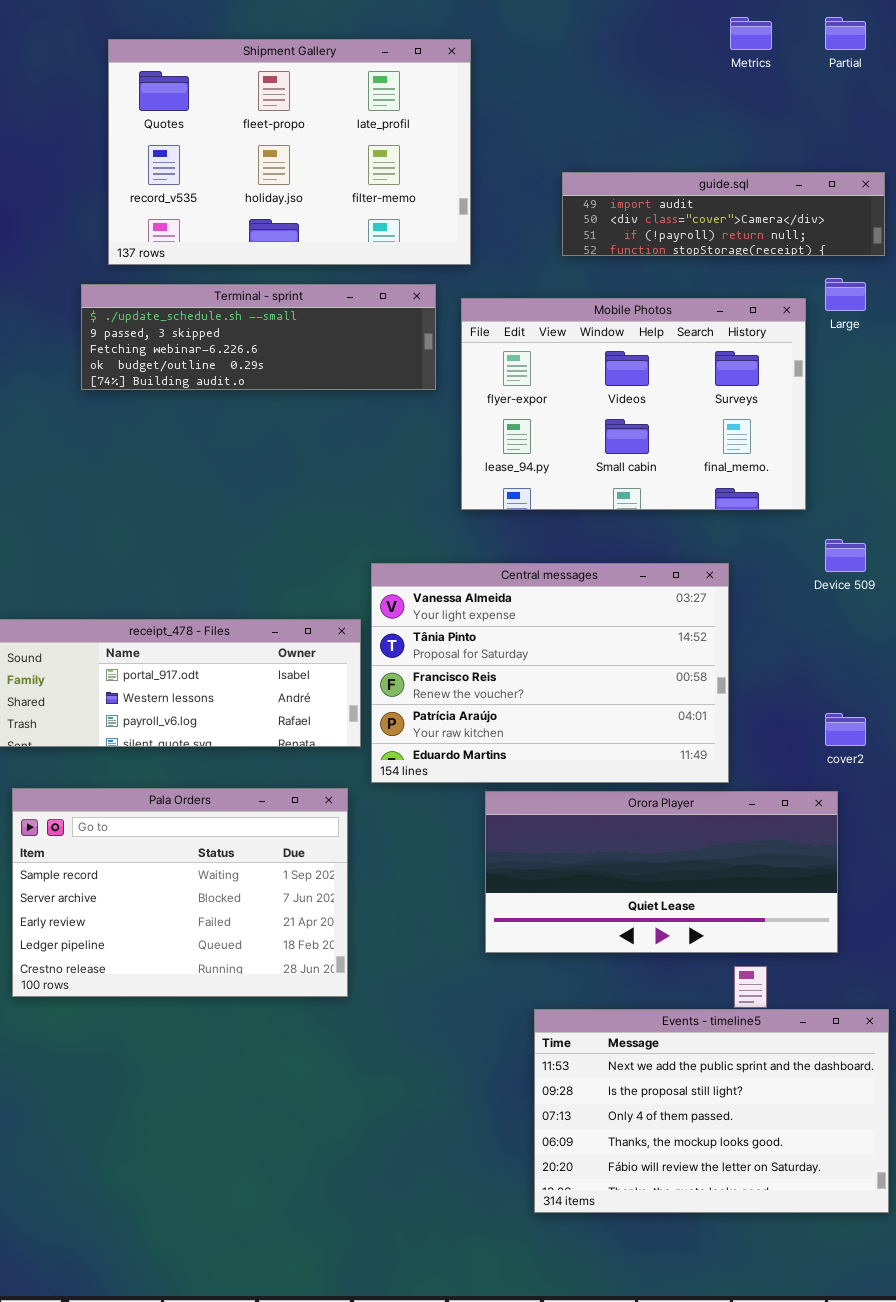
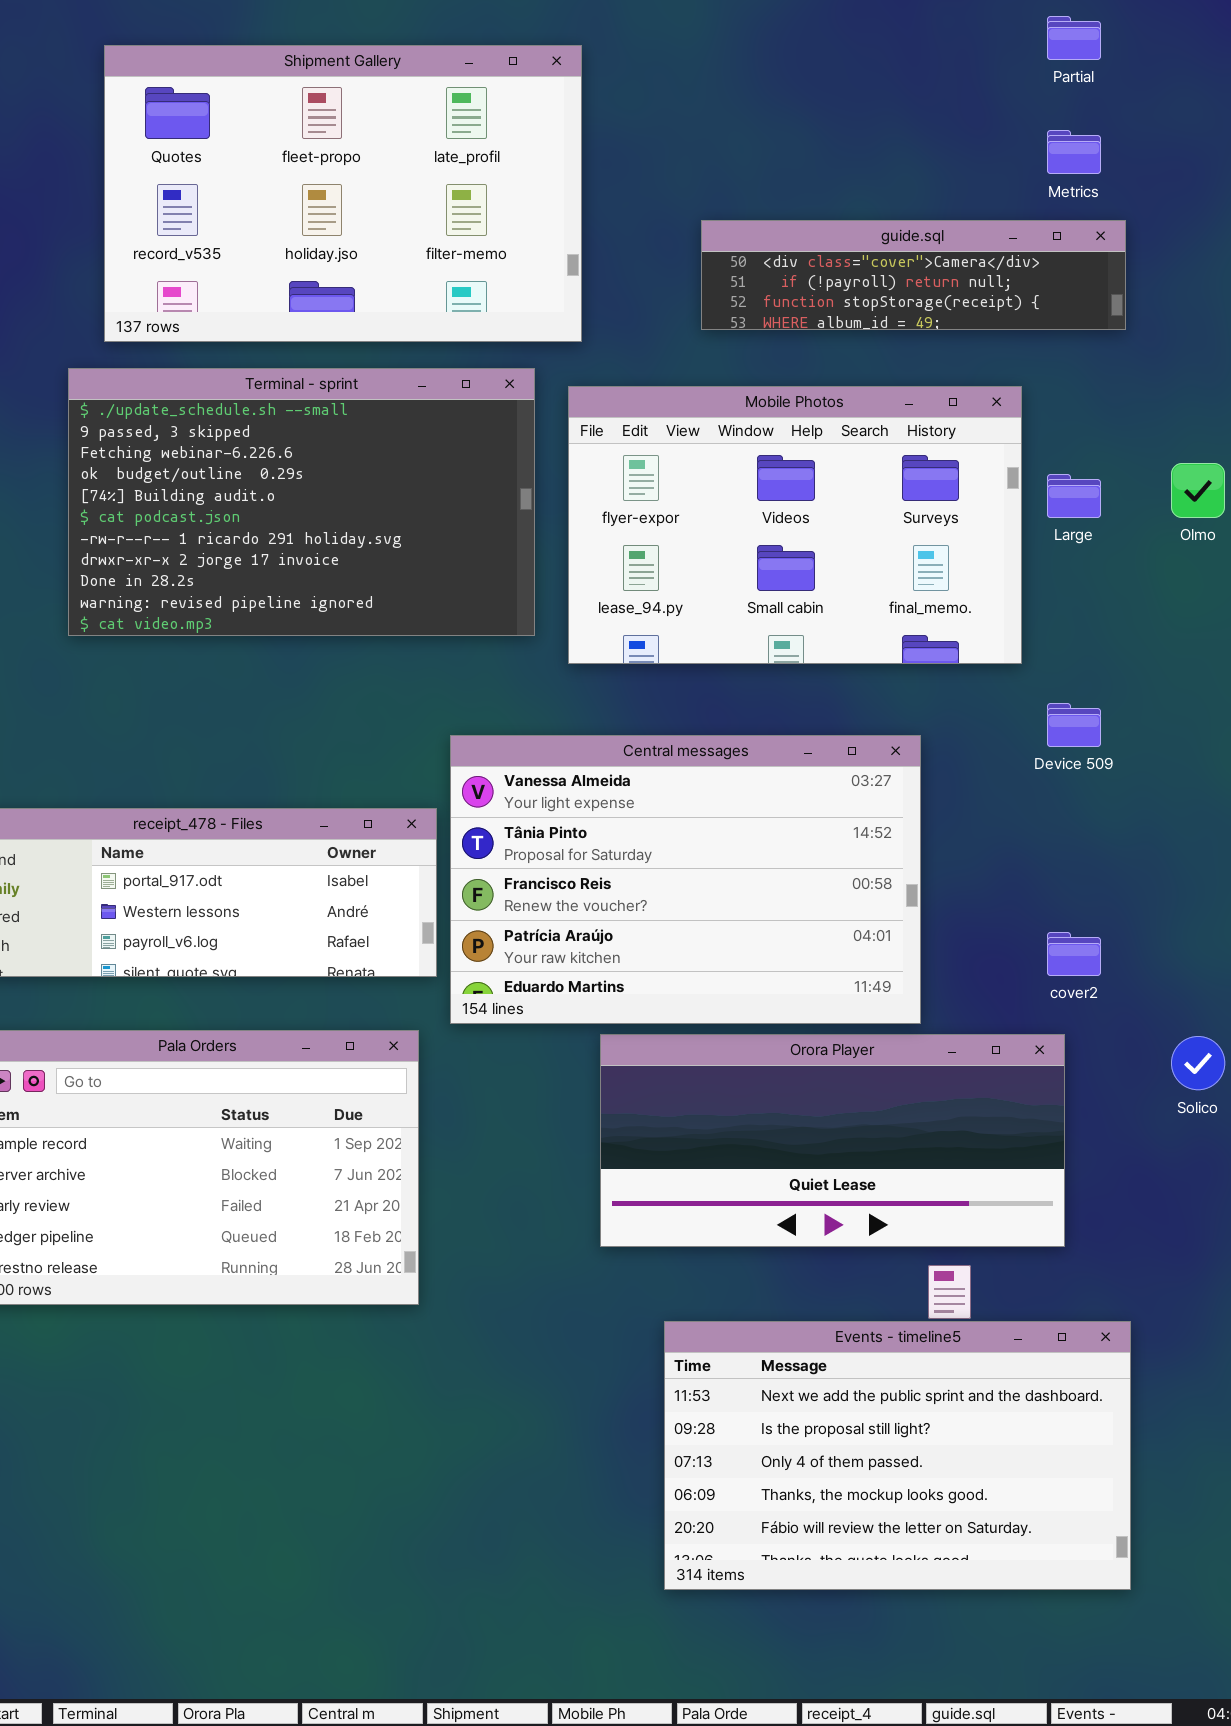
Metrics: [730,17,772,50] -> [1047,130,1101,174], moved
guide.sql: [562,172,885,256] -> [701,220,1126,330], scrolled down 1 row
Large: [825,278,866,311] -> [1047,474,1101,518], moved
Terminal - sprint: [81,284,436,390] -> [68,368,535,636], resized

